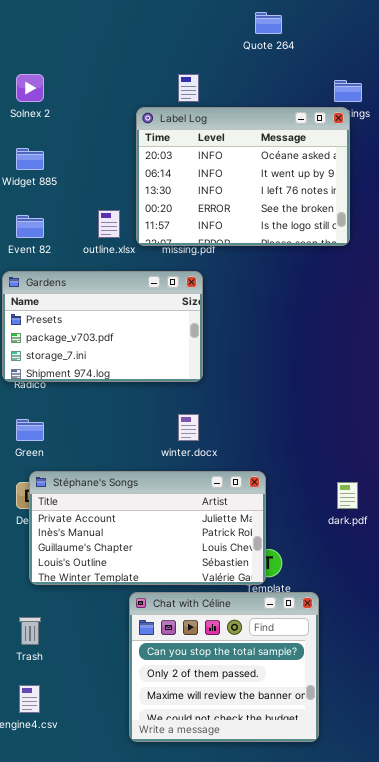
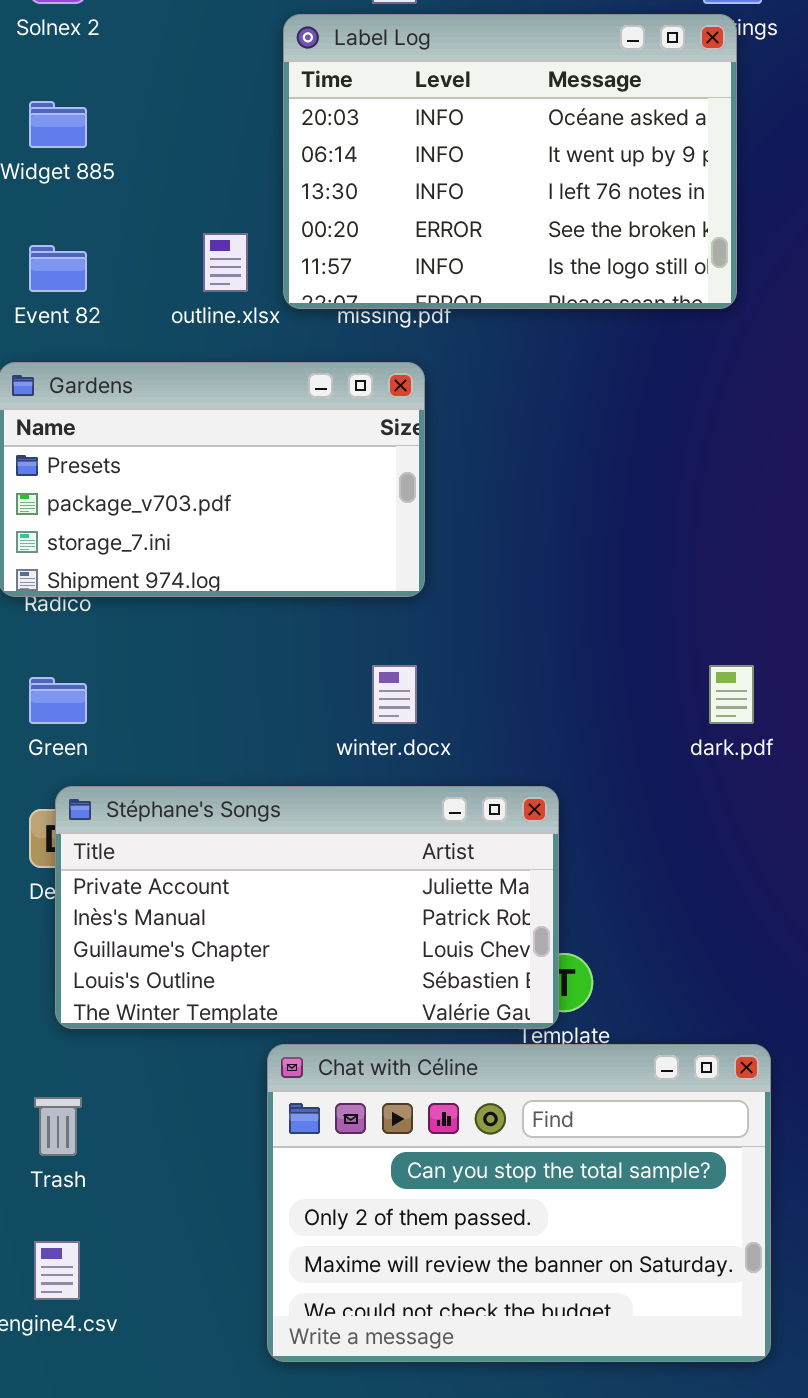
dark.pdf: [337,482,358,509] -> [709,665,754,724], moved
Chat with Céline: [129,592,319,742] -> [267,1044,771,1362], resized

